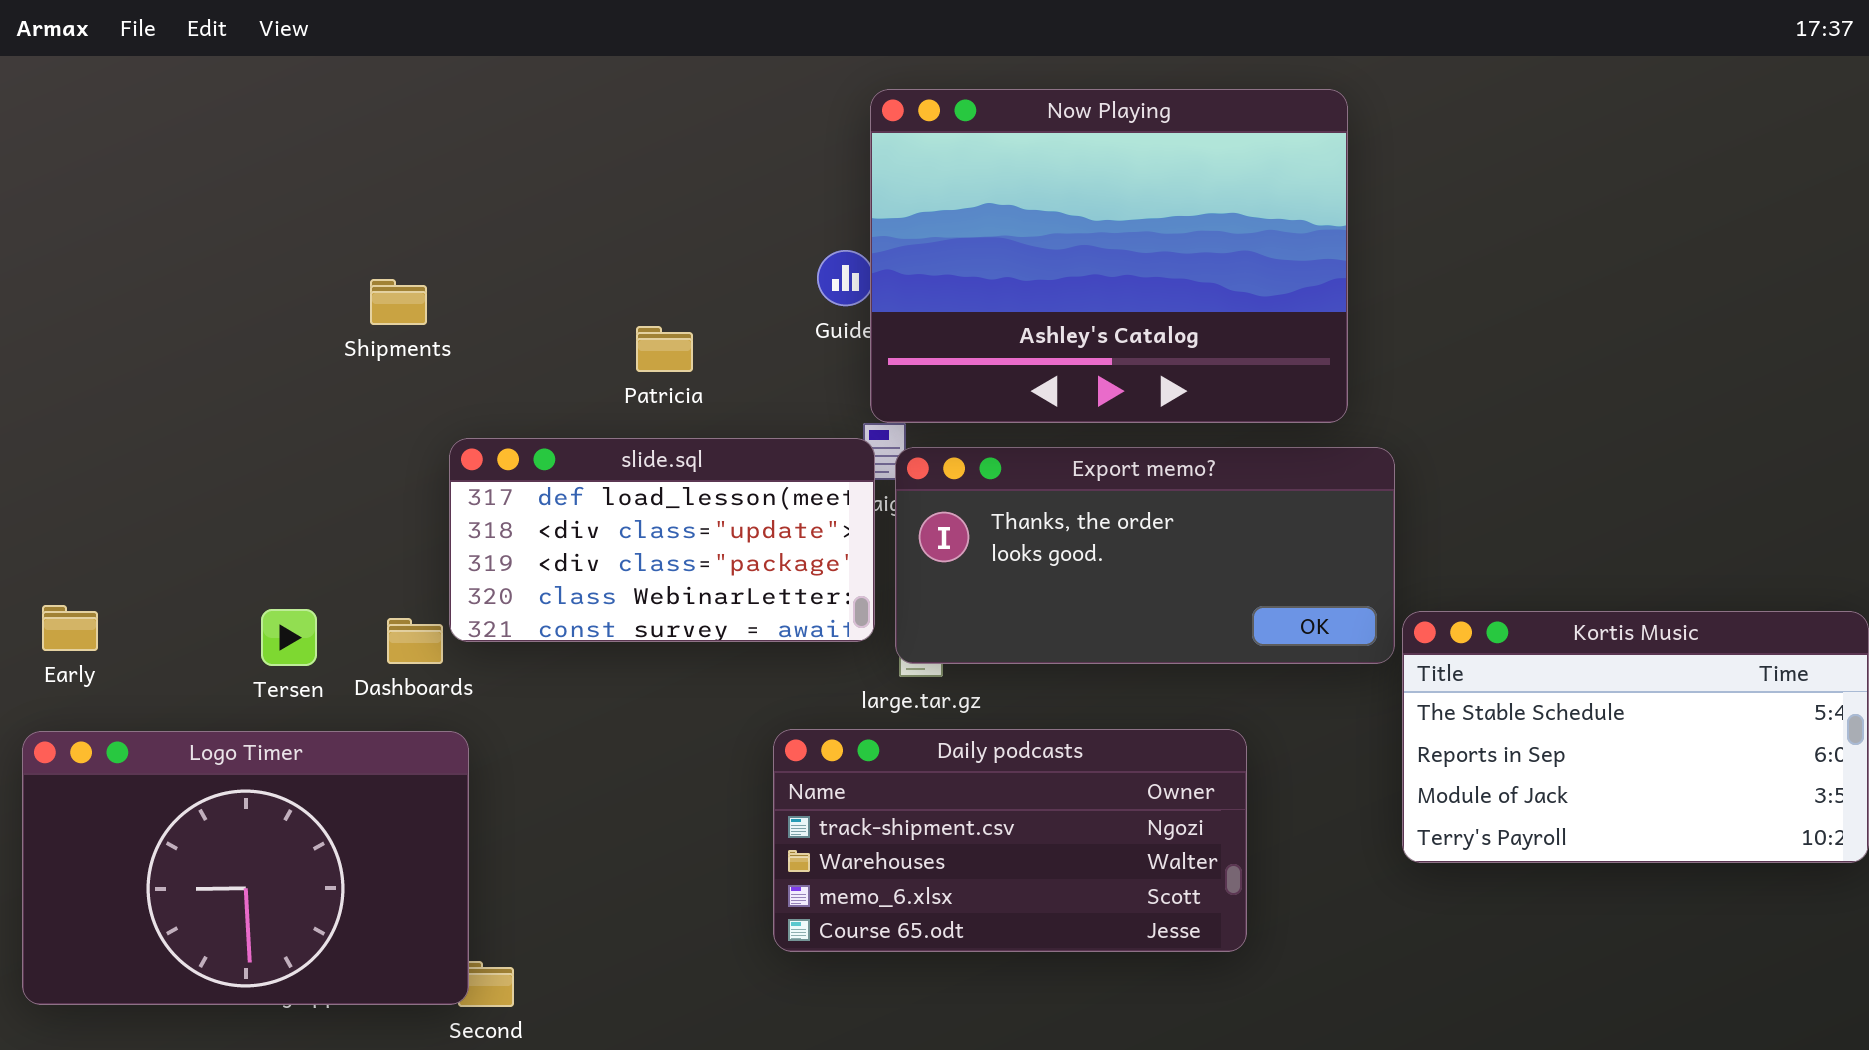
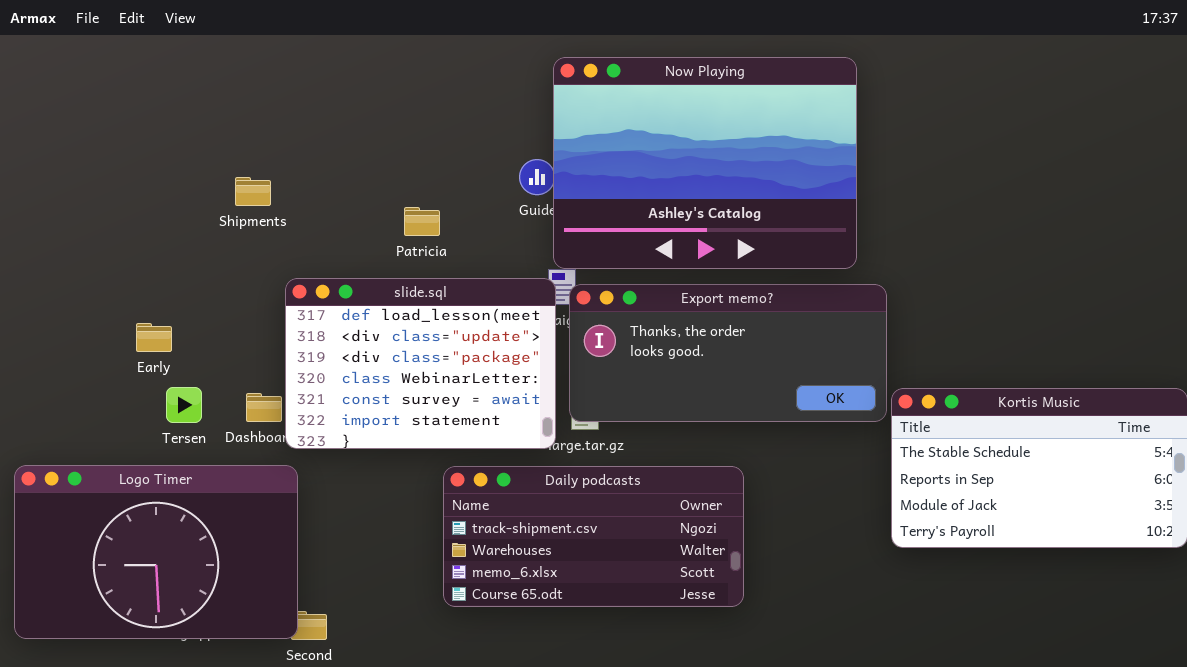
slide.sql: [449,438,875,642] -> [285,278,556,449], resized
Early: [42,605,98,651] -> [136,323,172,352], moved
Daily podcasts: [773,729,1247,952] -> [443,466,744,607], moved

